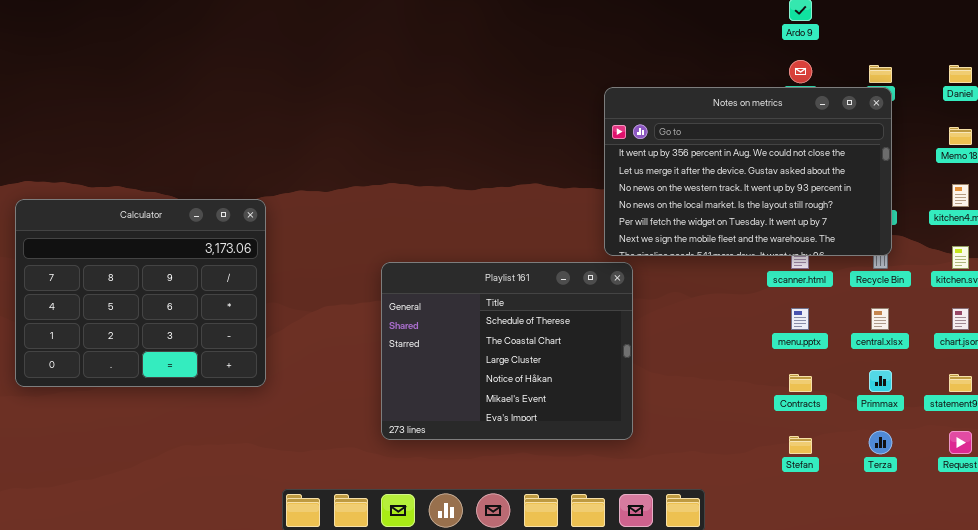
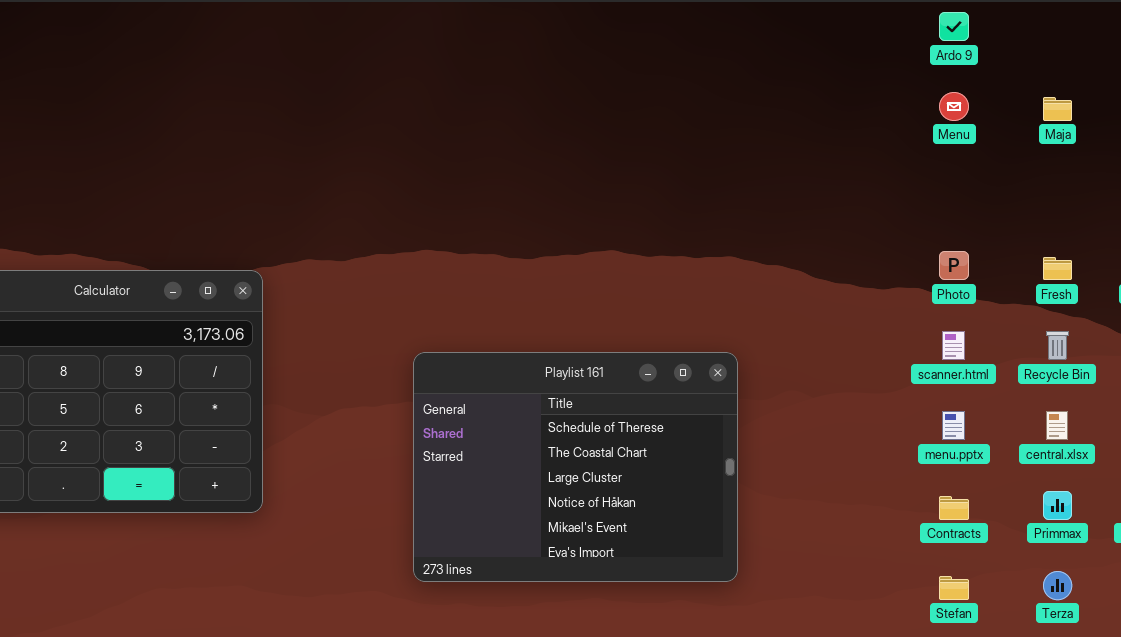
Notes on metrics: [604,87,892,256] -> none, closed

